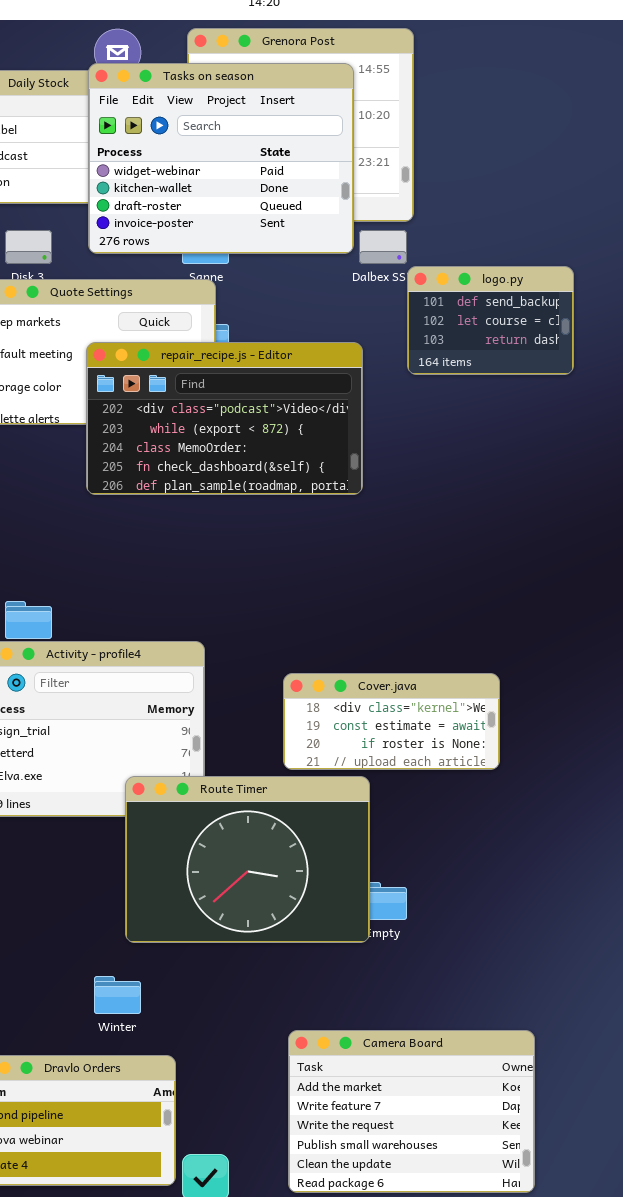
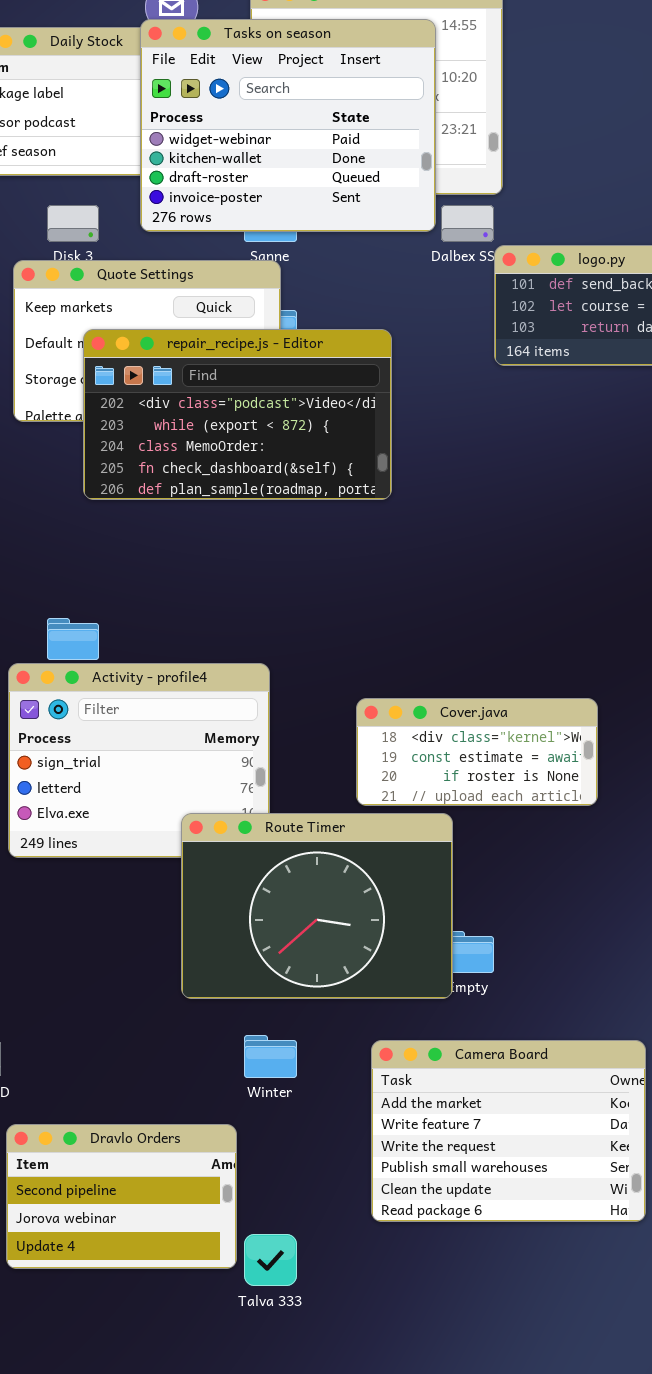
repair_recipe.js - Editor: [86,342,363,495] -> [83,329,392,500], moved
Winter: [94,976,141,1014] -> [244,1035,297,1078], moved
Camera Board: [288,1030,535,1193] -> [371,1040,646,1222], moved

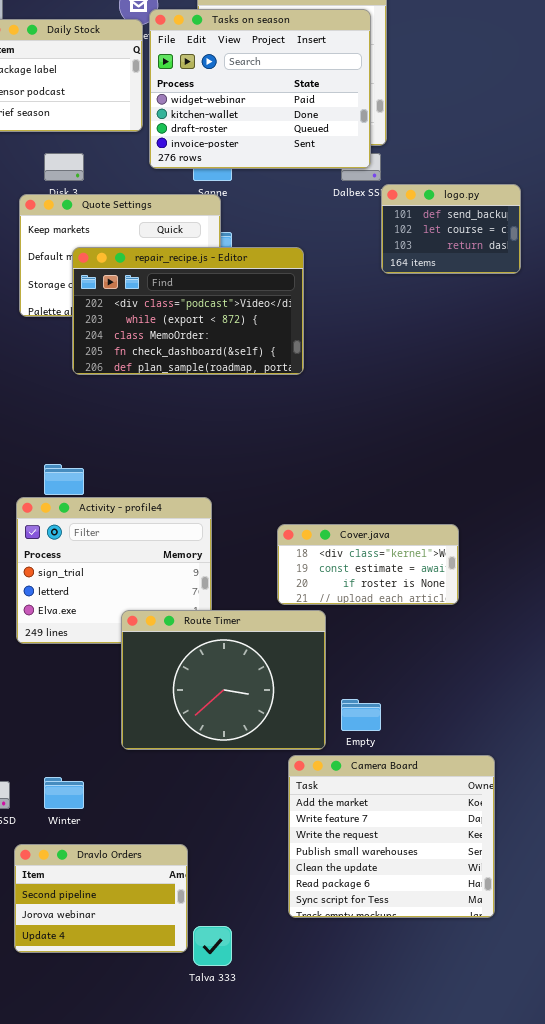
Tasks on season: [140,19,436,232] -> [149,9,371,169], moved
Route Timer: [181,813,453,999] -> [121,610,326,750], moved
Winter: [244,1035,297,1078] -> [44,777,84,809], moved
Camera Board: [371,1040,646,1222] -> [288,755,495,918], resized

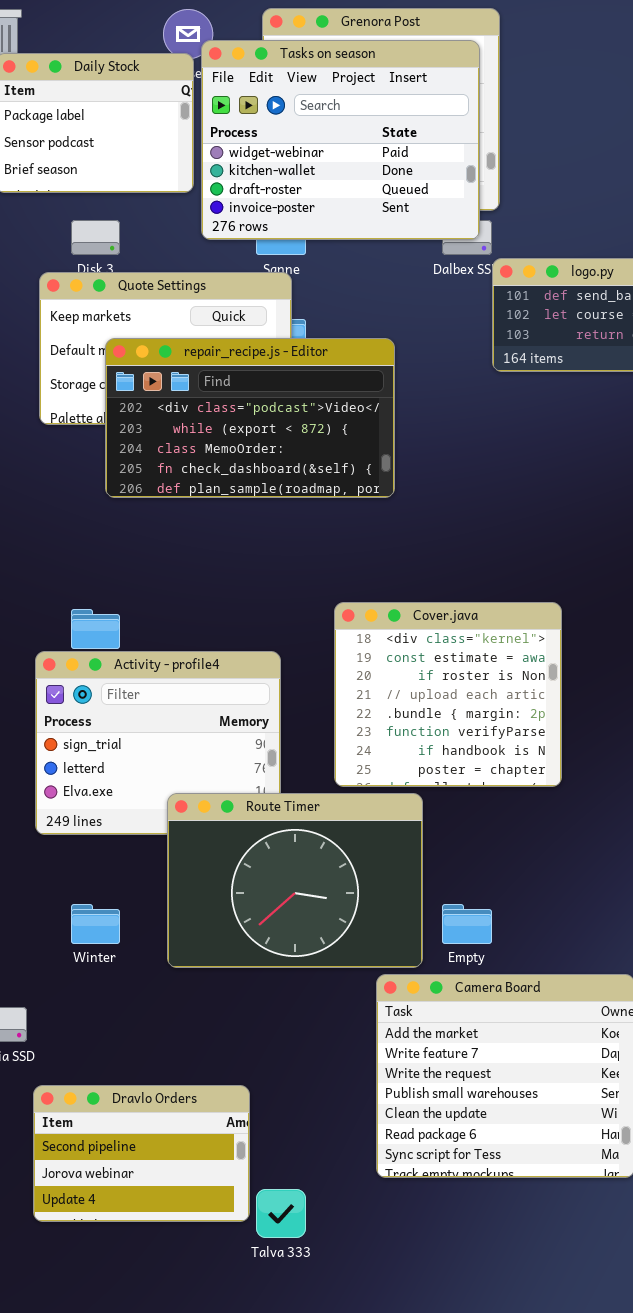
Cover.java: [277,524,459,605] -> [334,602,562,787], moved, resized
Winter: [44,777,84,809] -> [71,904,120,944], moved

